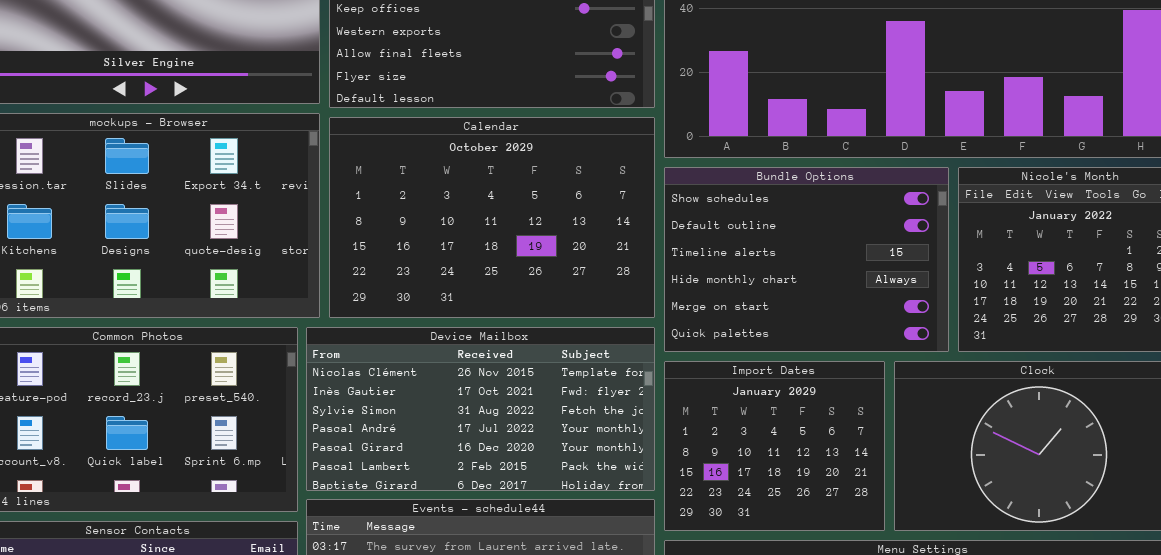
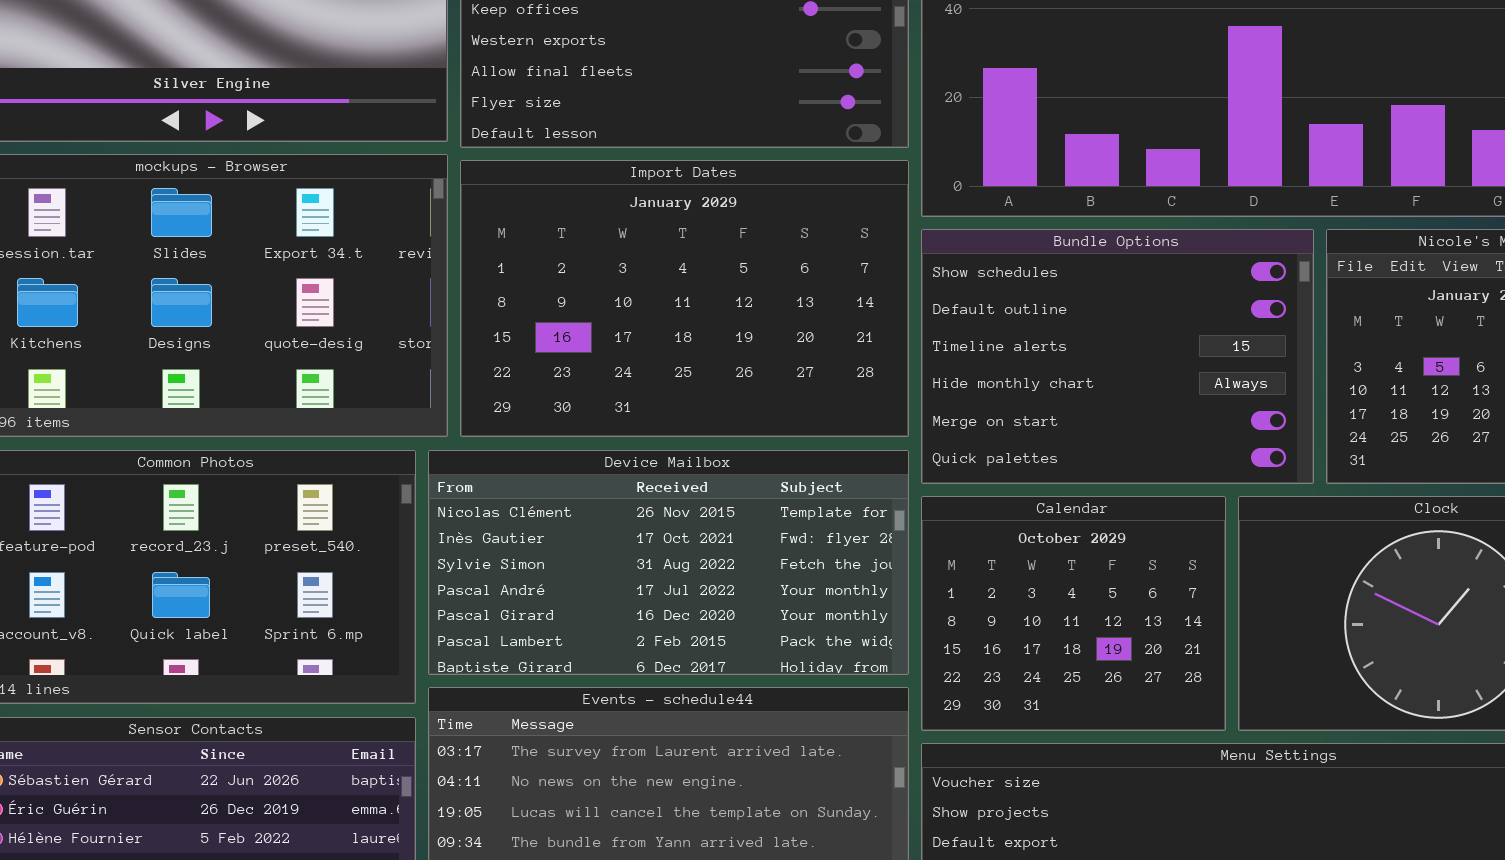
Calendar: [329,117,655,318] -> [921,496,1226,731], moved, resized
Import Dates: [664,361,885,531] -> [460,160,909,437], moved, resized

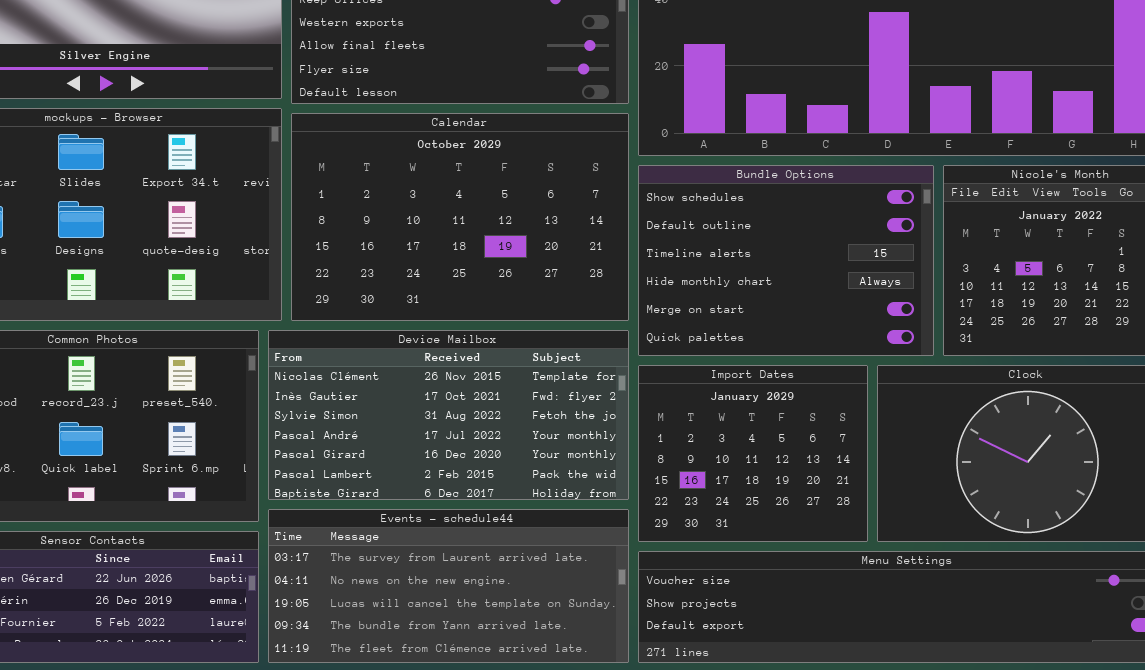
Import Dates: [460,160,909,437] -> [638,365,868,542], moved, resized
Calendar: [921,496,1226,731] -> [291,113,629,321], moved, resized

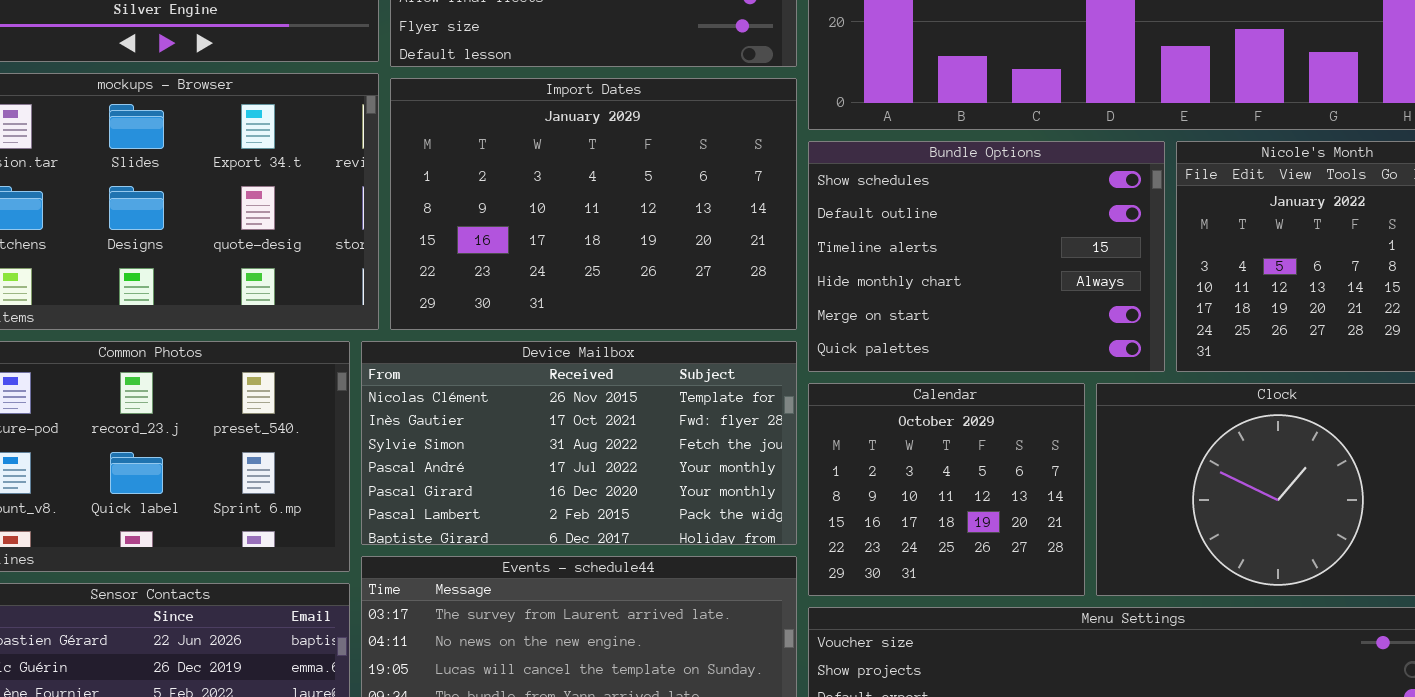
Calendar: [291,113,629,321] -> [808,383,1085,596], moved, resized
Import Dates: [638,365,868,542] -> [390,78,797,330], moved, resized

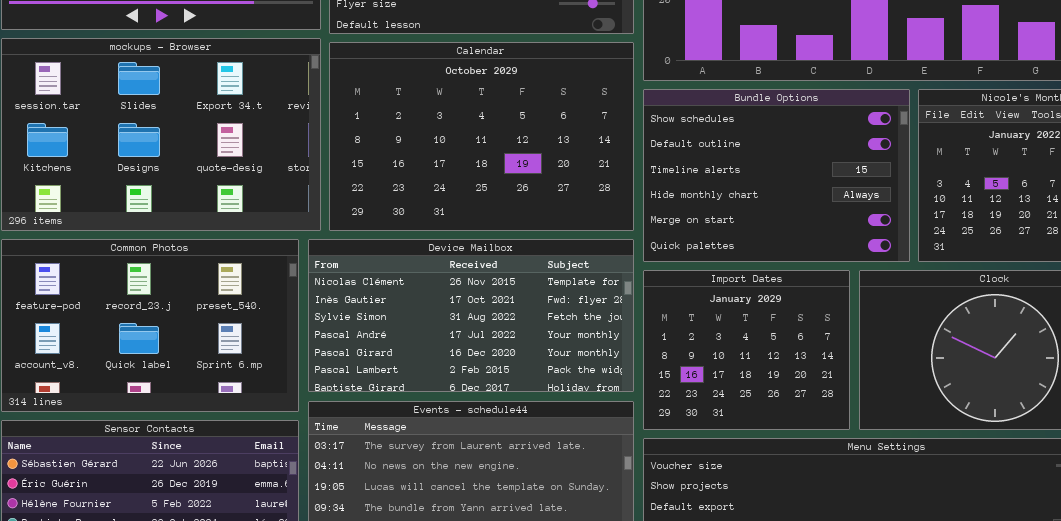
Import Dates: [390,78,797,330] -> [643,270,850,430], moved, resized
Calendar: [808,383,1085,596] -> [329,42,634,231], moved, resized

